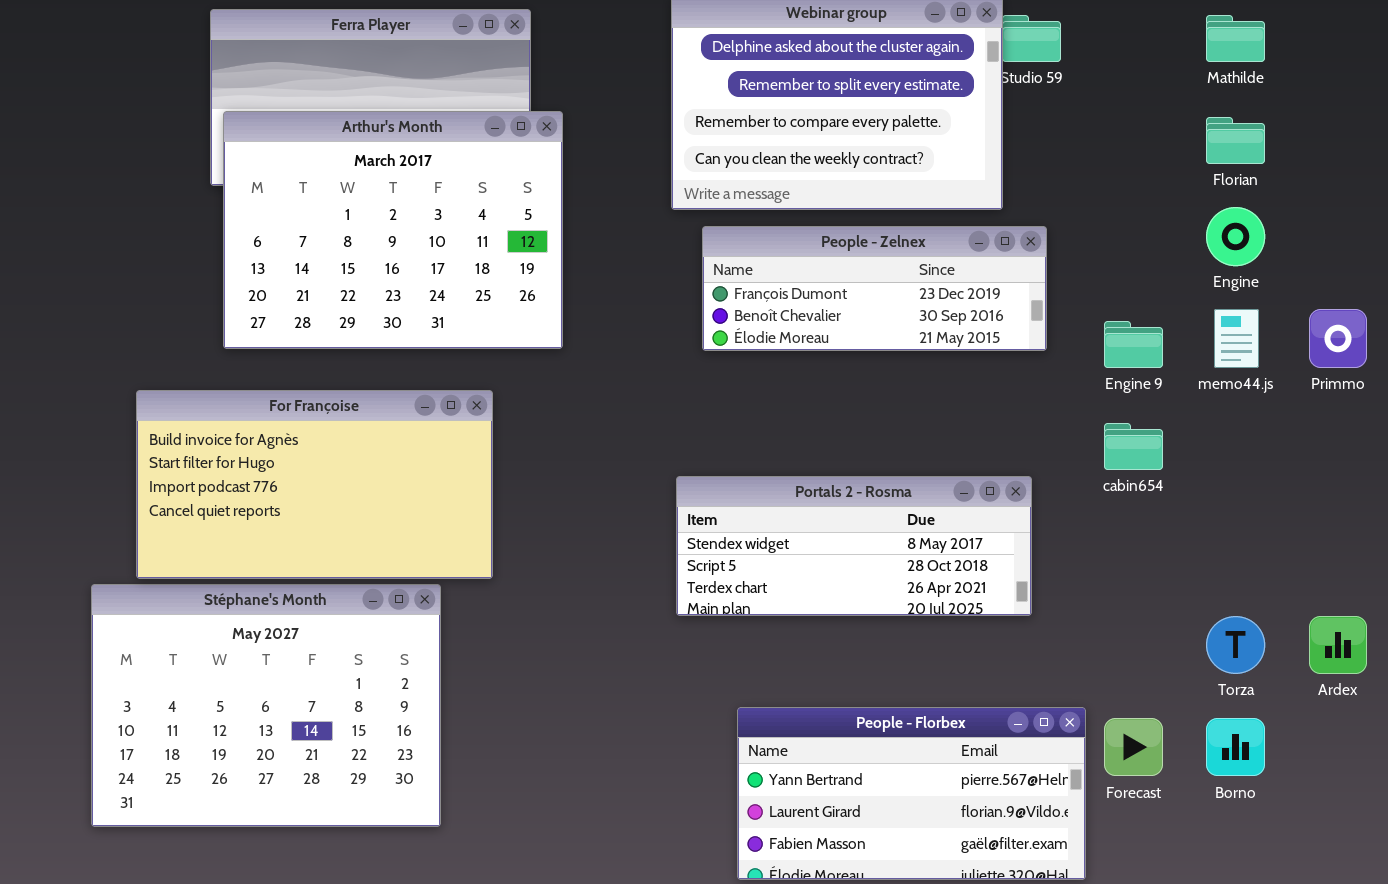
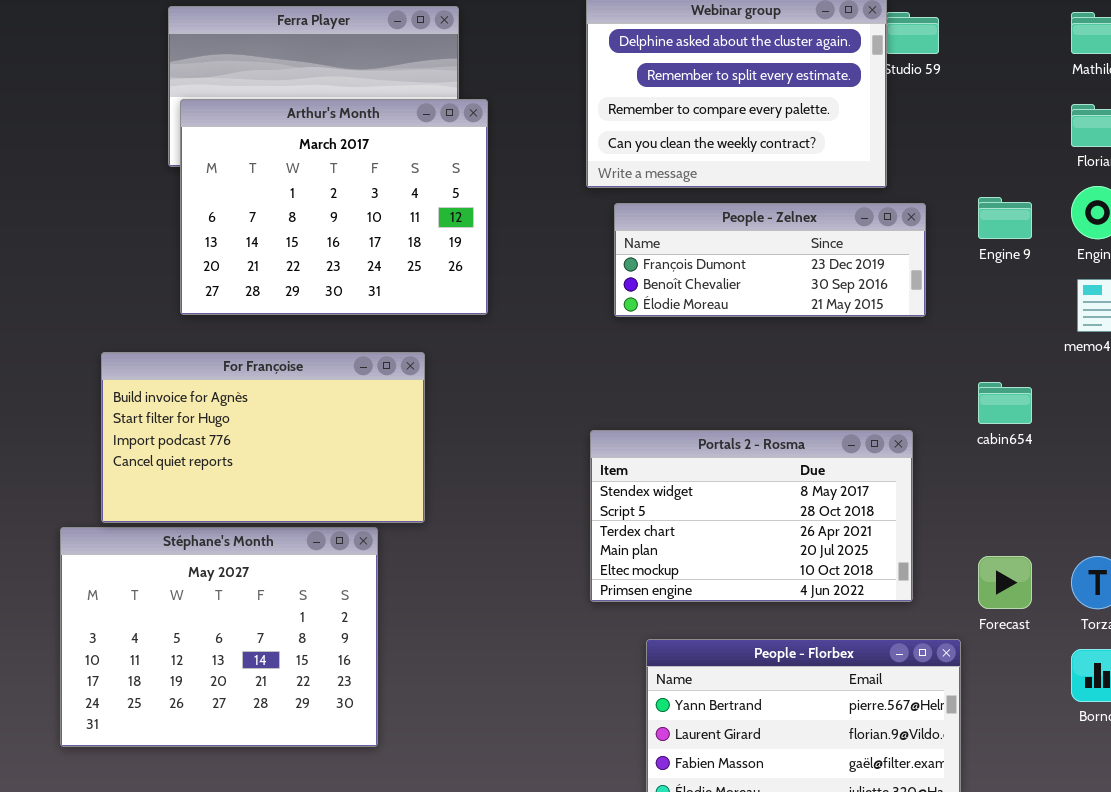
Engine 9: [1104,321,1163,368] -> [978,197,1032,239], moved
Portals 2 - Rosma: [676,476,1032,616] -> [590,430,913,602], resized
Forecast: [1104,718,1163,776] -> [978,556,1032,609], moved

